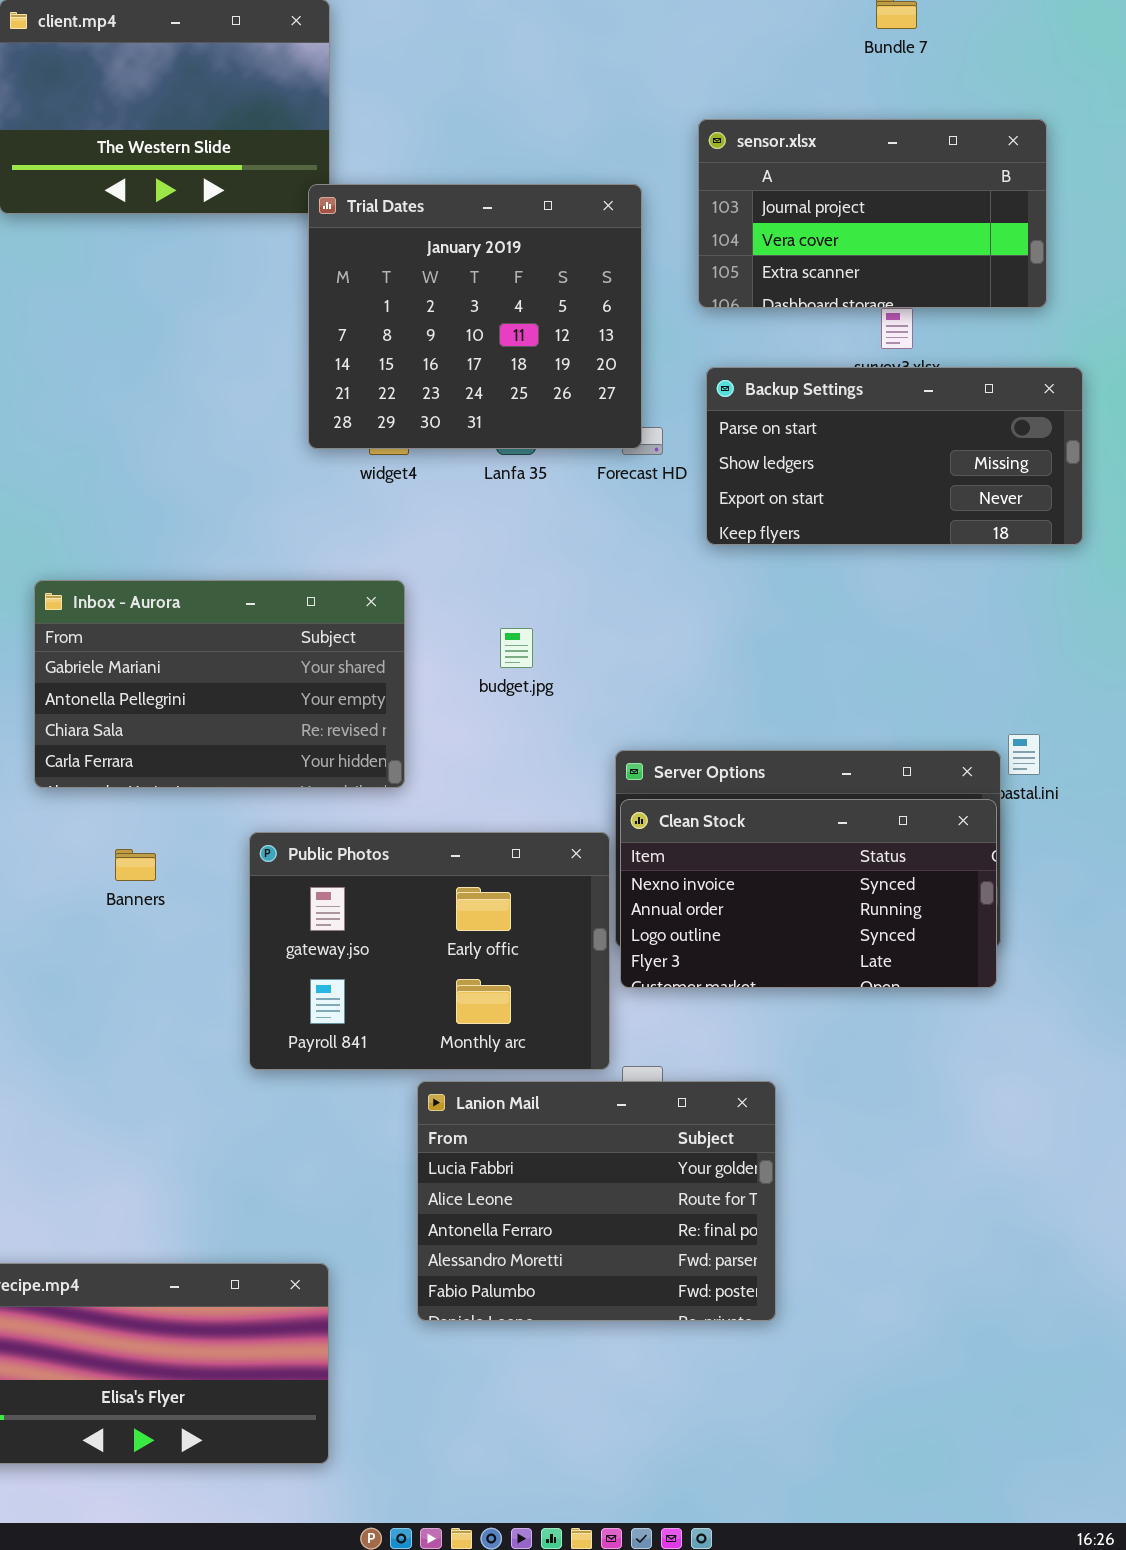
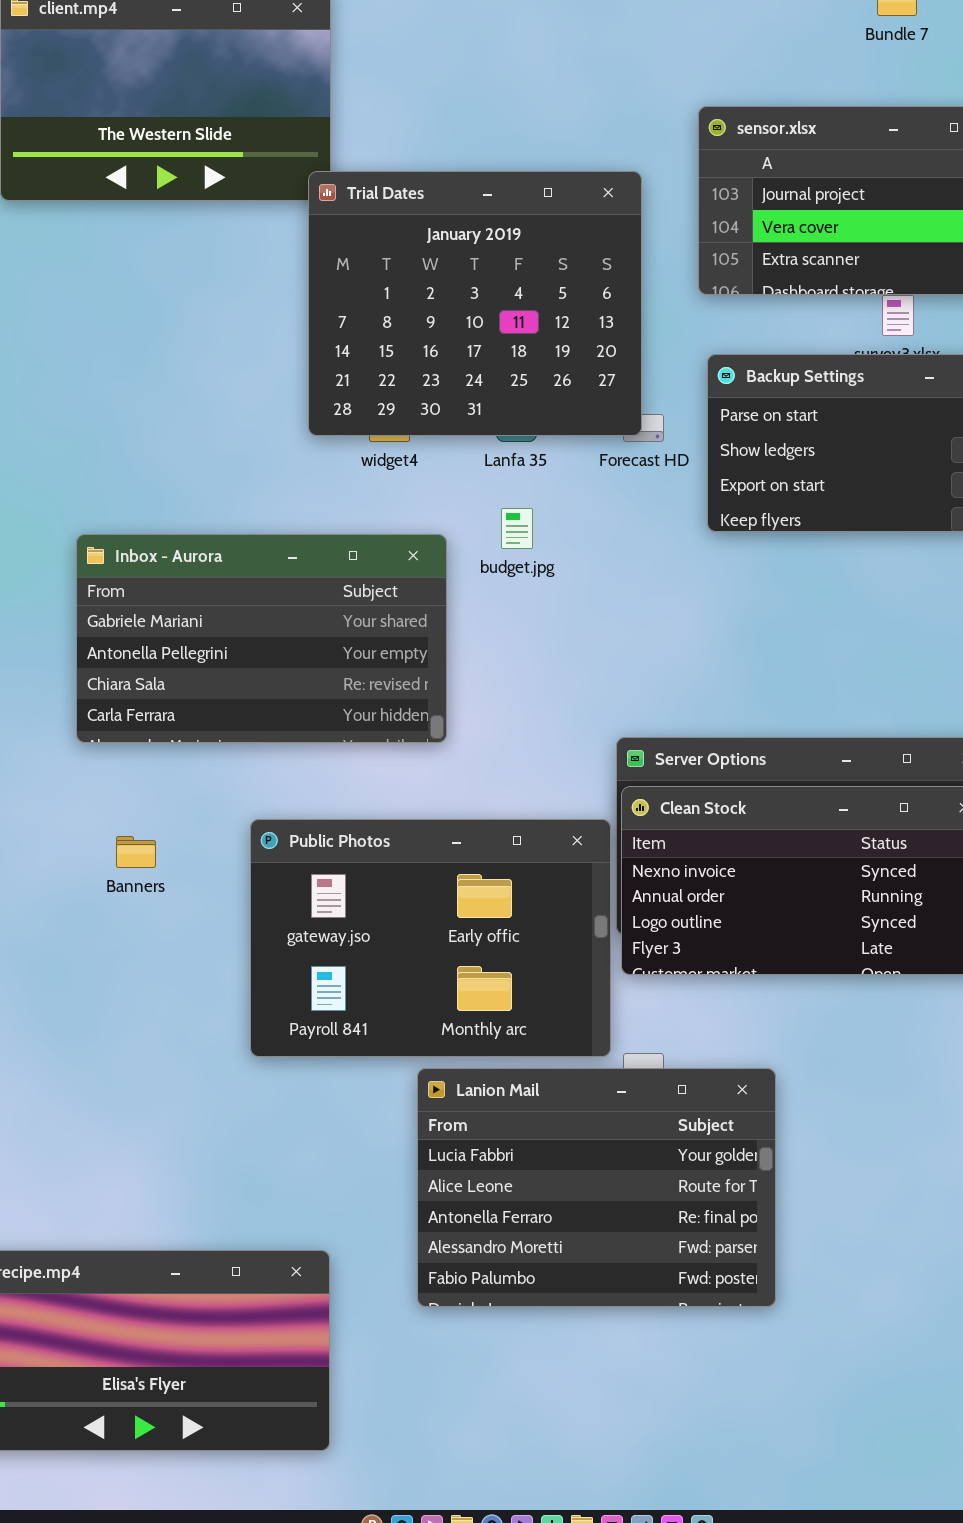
Inbox - Aurora: [34,580,405,788] -> [76,534,447,743], moved
budget.jpg: [500,628,533,668] -> [501,508,533,549], moved

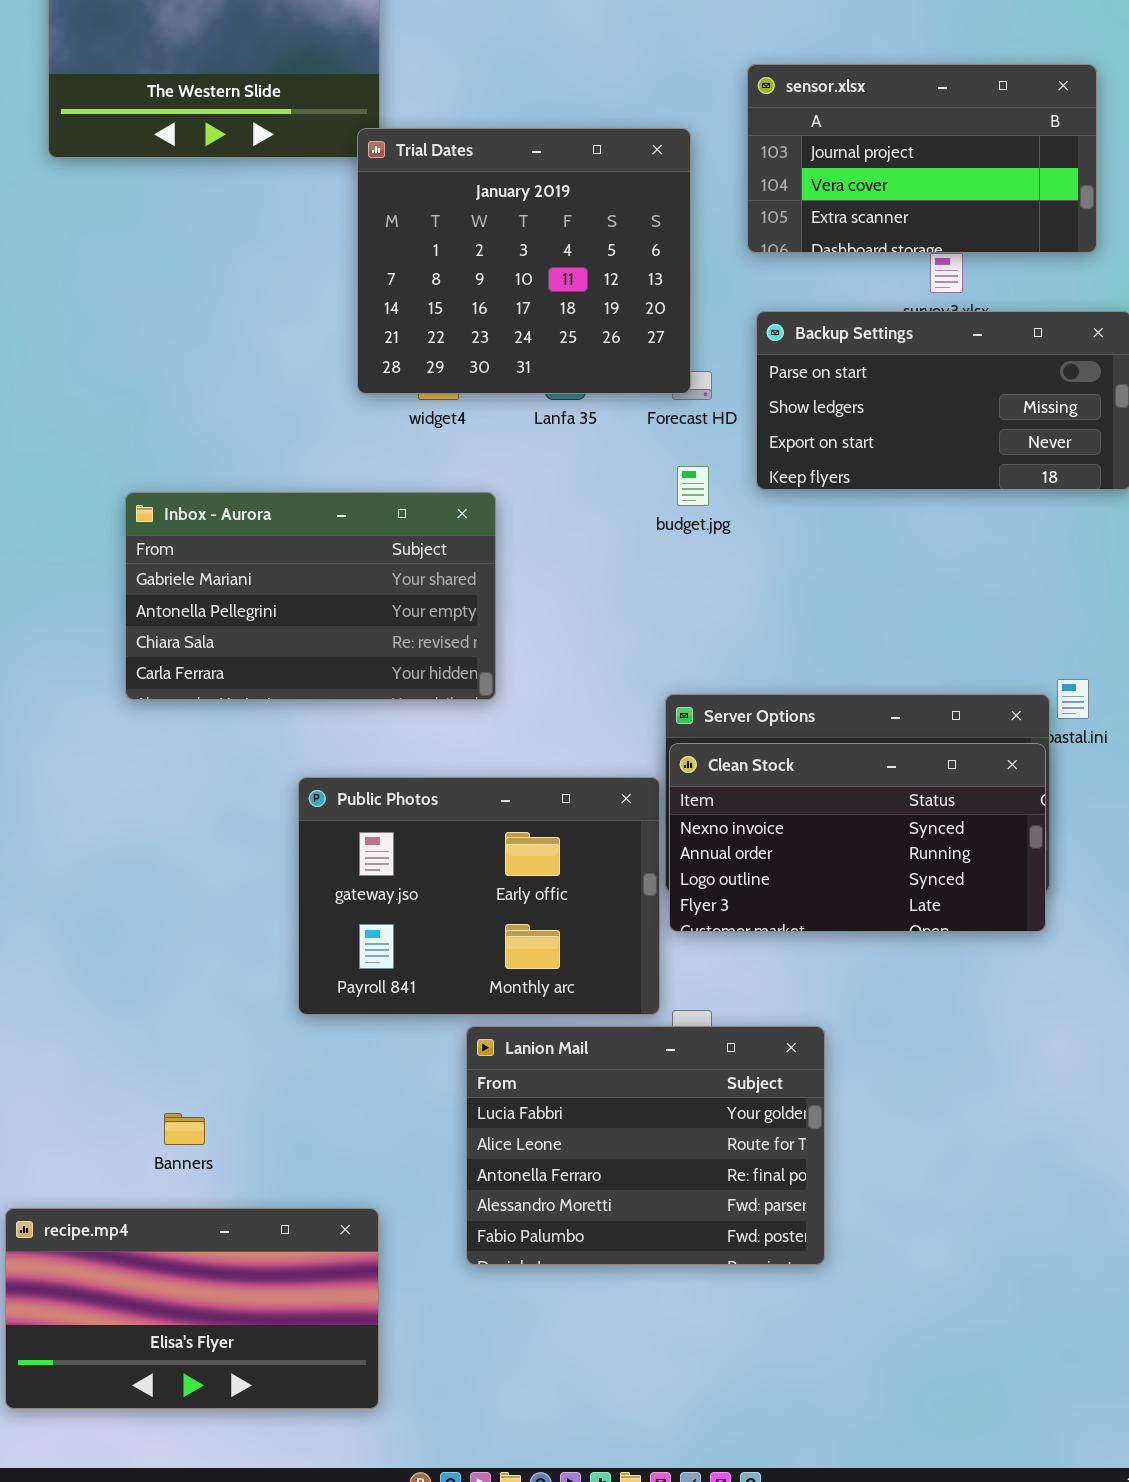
budget.jpg: [501,508,533,549] -> [677,466,709,506], moved
Banners: [116,836,156,868] -> [164,1113,205,1145], moved

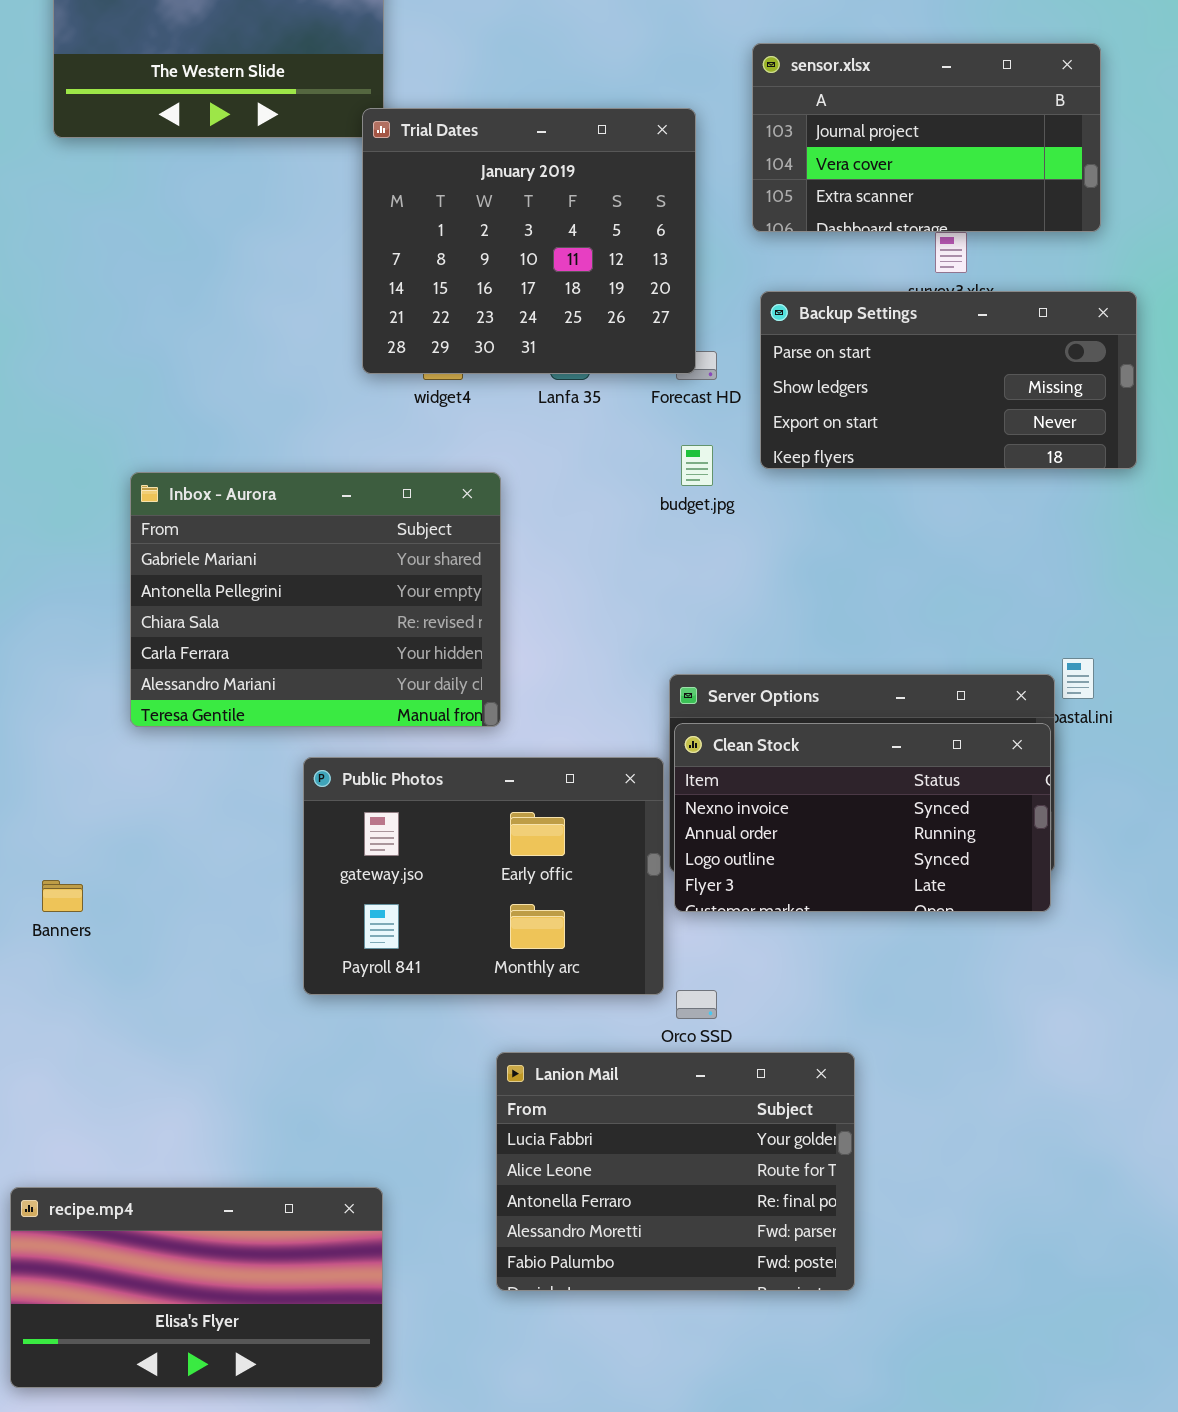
Inbox - Aurora: [125,492,496,700] -> [130,472,501,727], resized
Lanion Mail: [466,1026,825,1265] -> [496,1052,855,1291], moved
Banners: [164,1113,205,1145] -> [42,880,83,912], moved

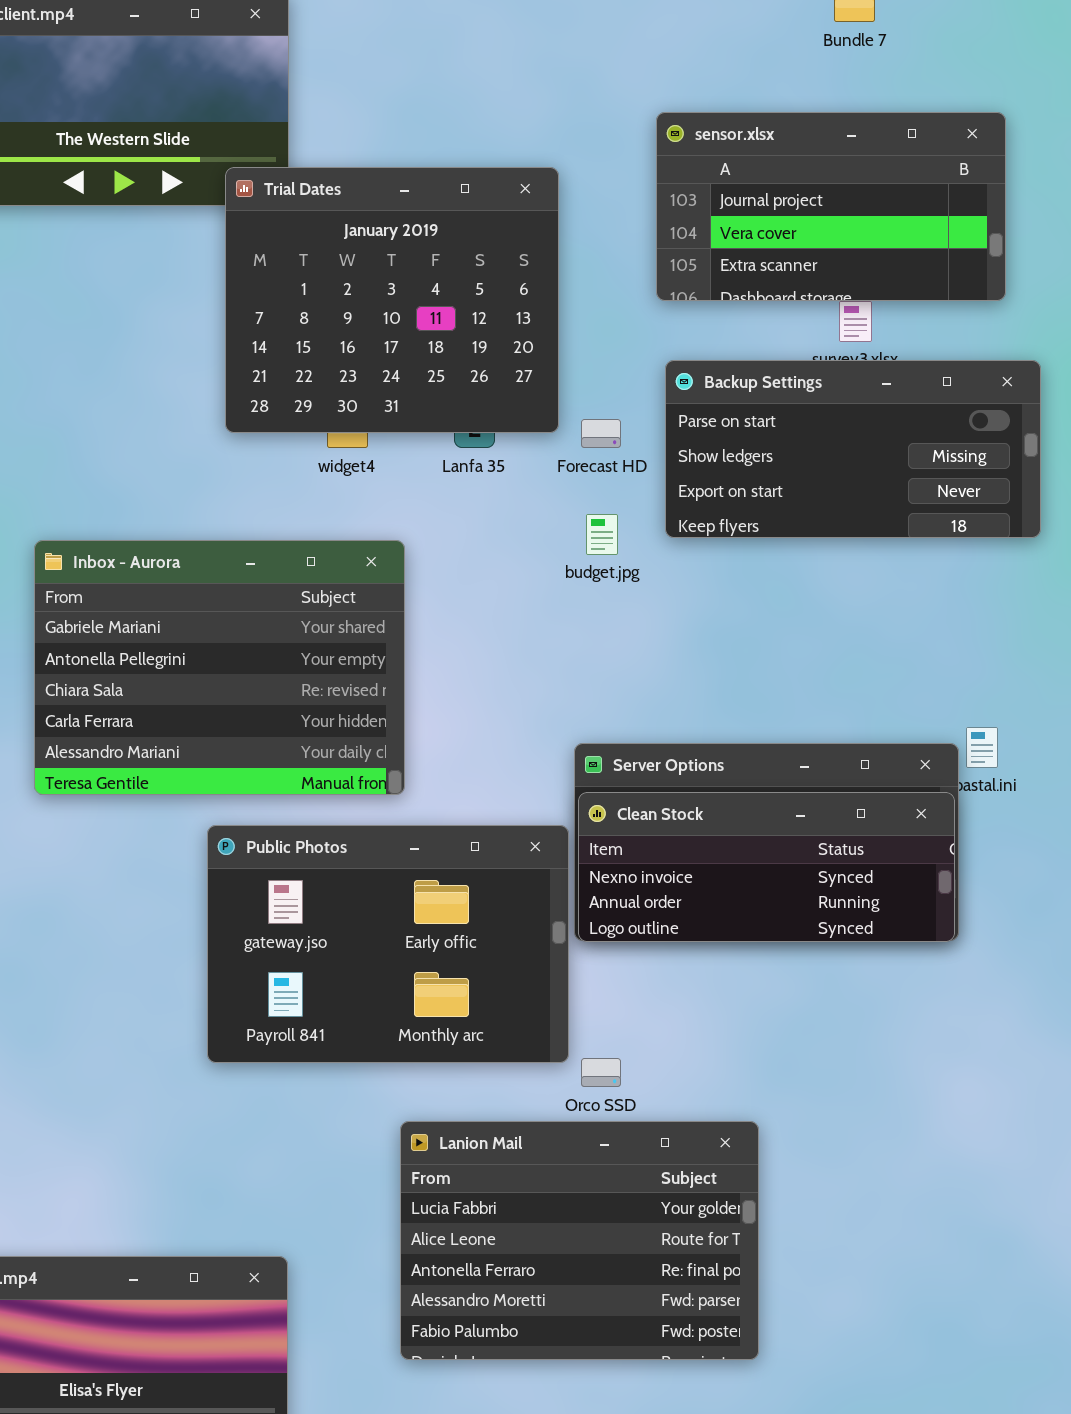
Trial Dates: [362,108,696,374] -> [225,167,559,433], moved
Clean Stock: [674,723,1051,912] -> [578,792,955,942], resized

